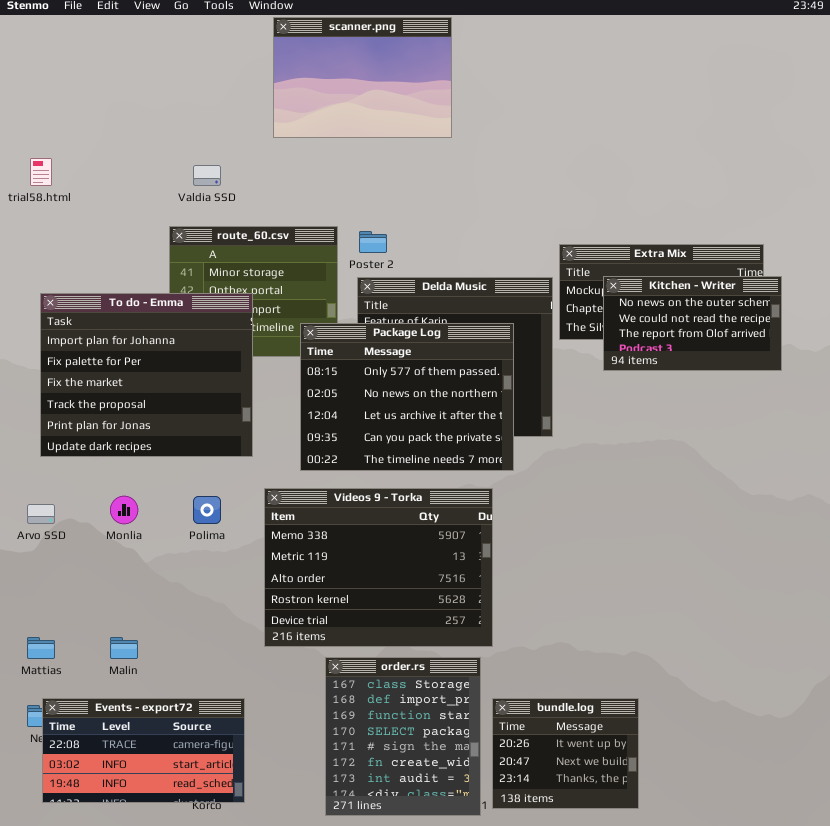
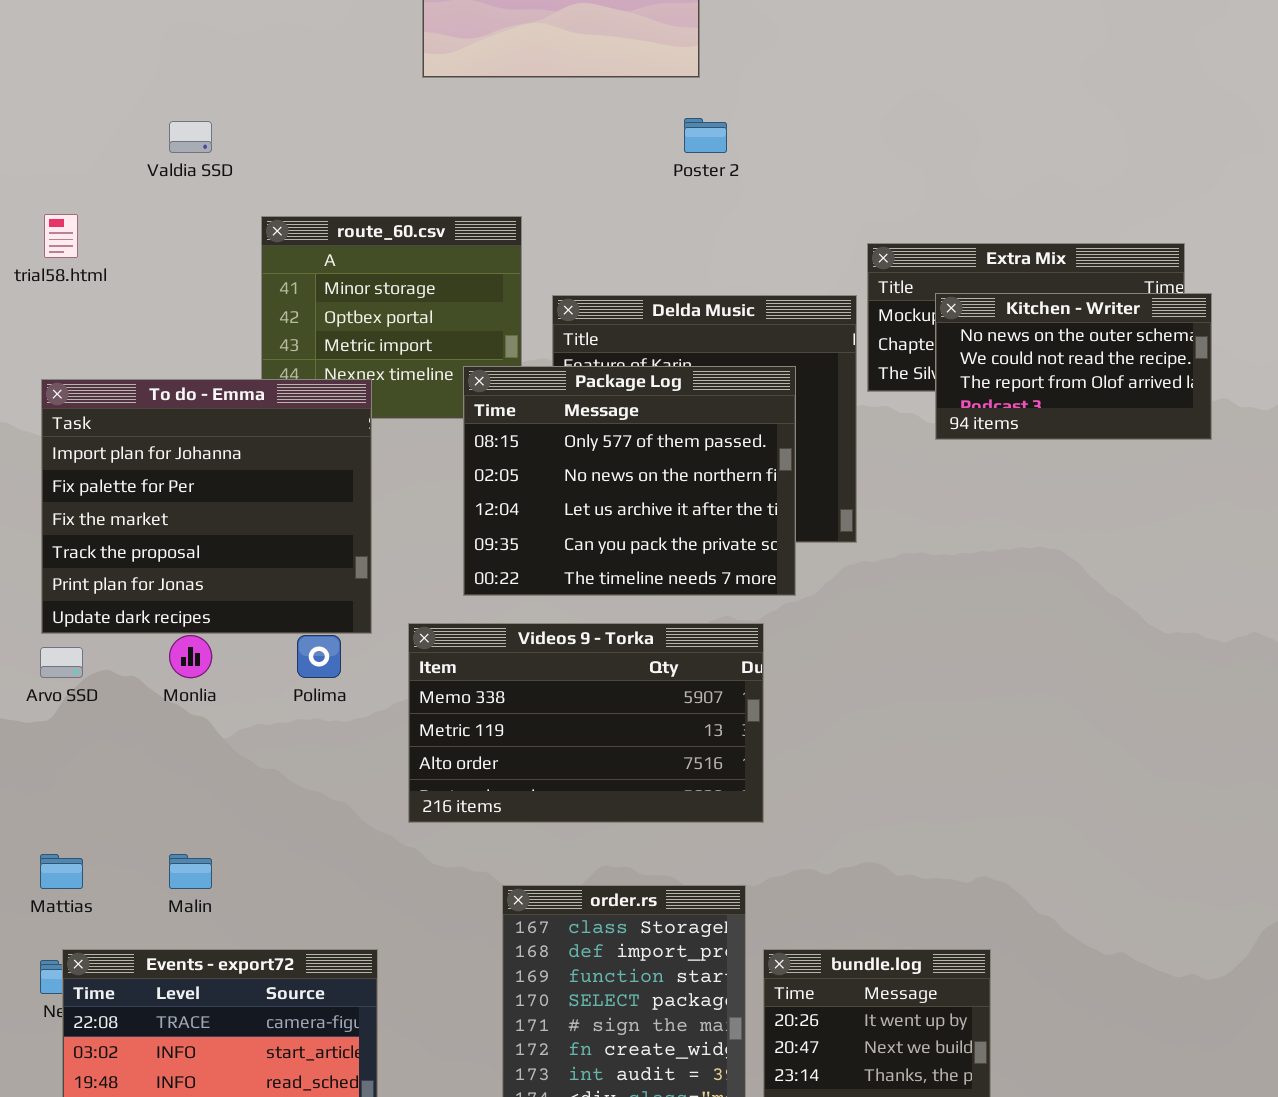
trial58.html: [30,158,52,186] -> [44,214,78,258], moved
Valdia SSD: [193,165,221,186] -> [169,121,212,153], moved
Poster 2: [359,231,387,253] -> [684,118,727,153], moved
To do - Emma: [40,293,253,457] -> [41,379,372,634], moved
Videos 9 - Torka: [264,488,493,647] -> [408,623,764,823], resized

